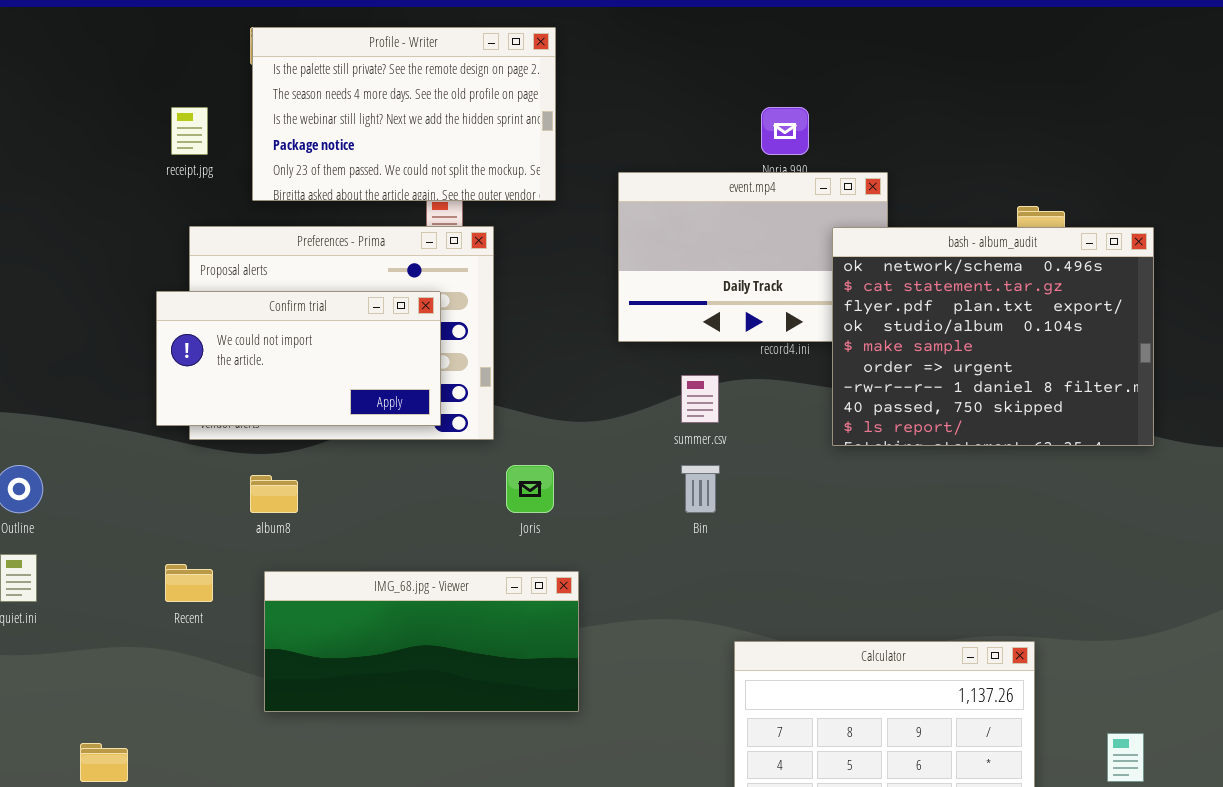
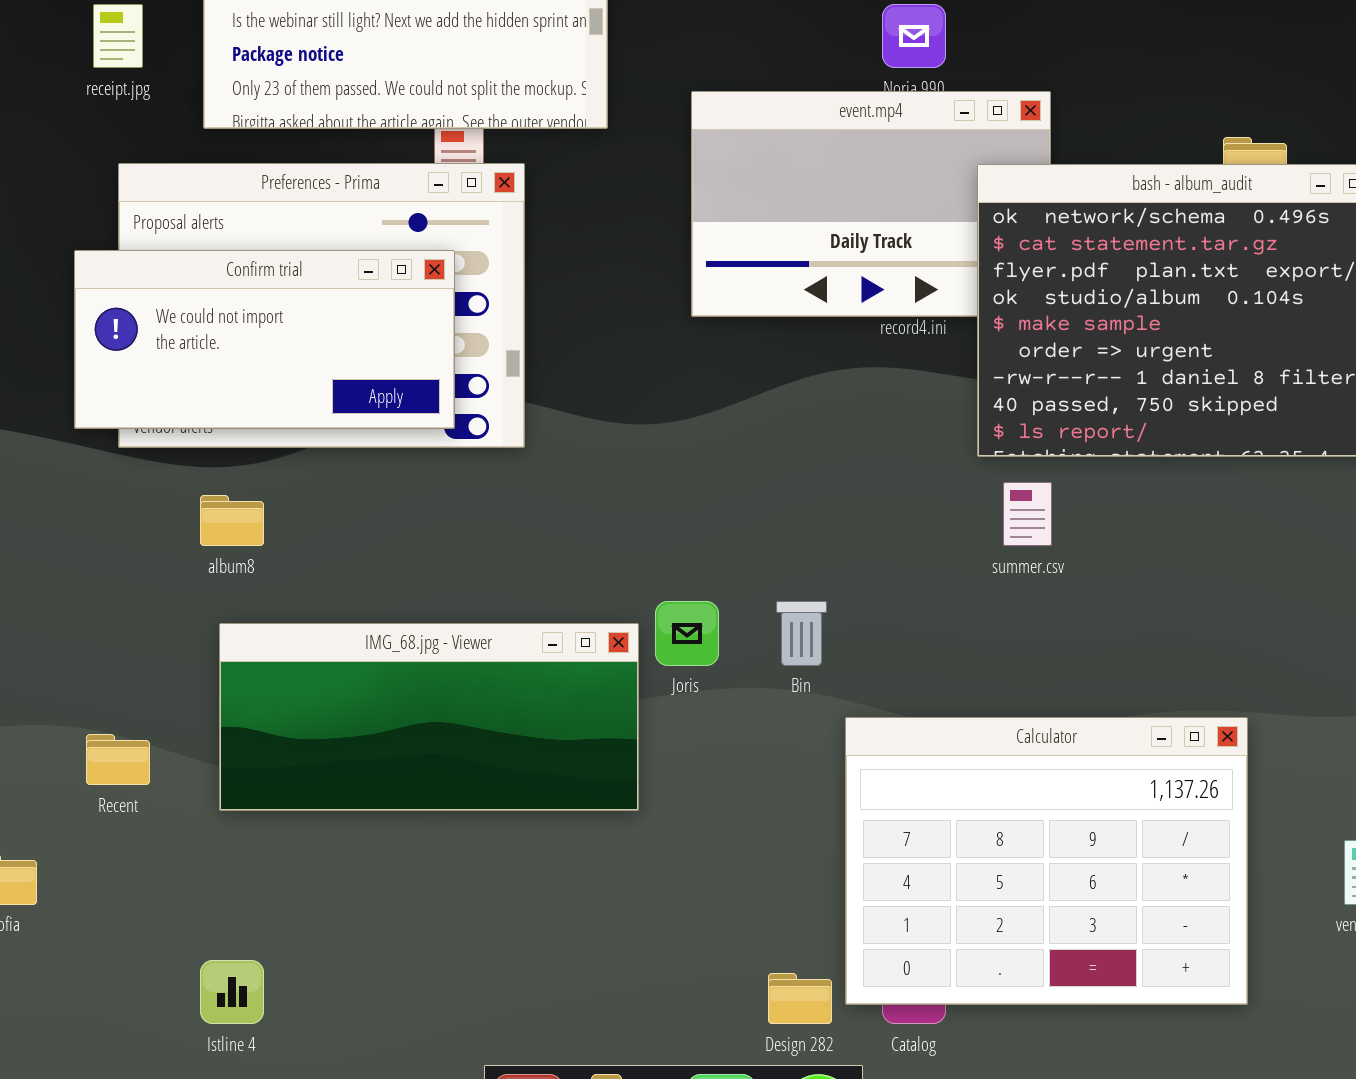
summer.csv: [681,375,719,423] -> [1003,482,1052,546], moved
Joris: [506,465,554,513] -> [655,601,719,666], moved
Bin: [681,465,720,513] -> [776,601,827,666], moved
Recent: [165,564,213,602] -> [86,734,150,785], moved

